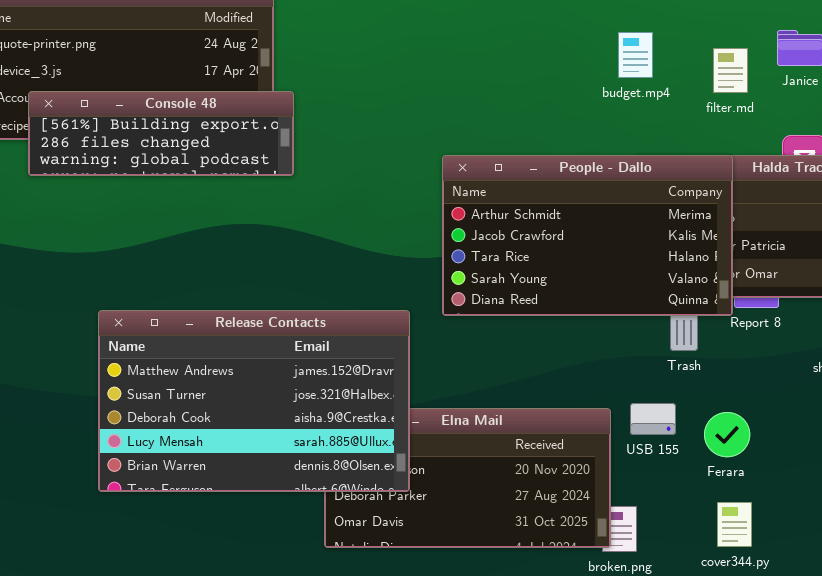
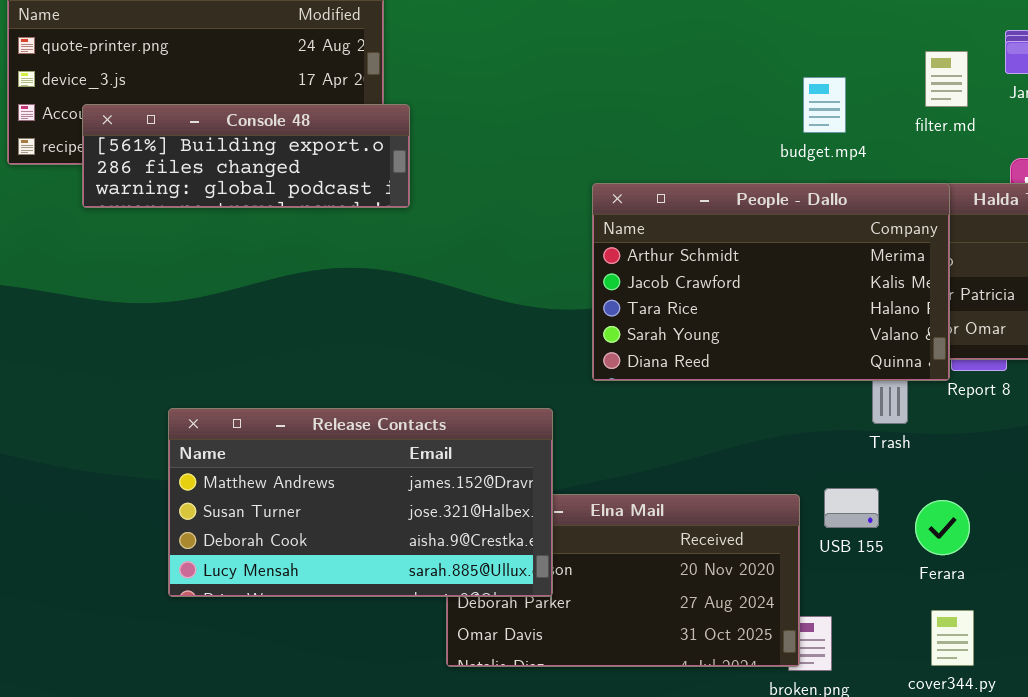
budget.mp4: [618,32,653,78] -> [803,77,846,133], moved
Release Contacts: [98,310,410,492] -> [168,408,553,597], resized

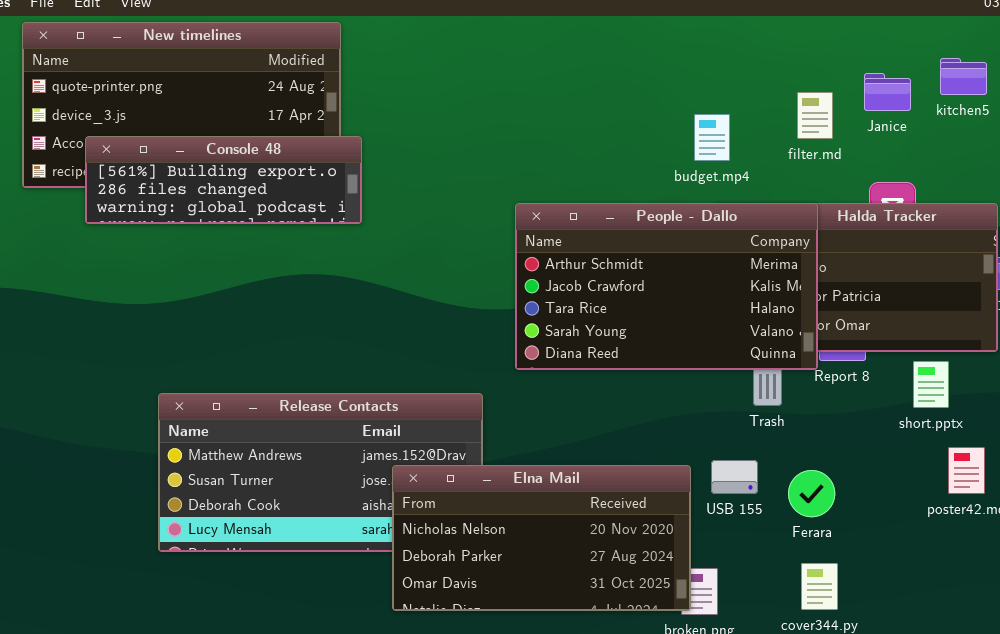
Elna Mail: [446,494,800,667] -> [392,465,691,611], raised

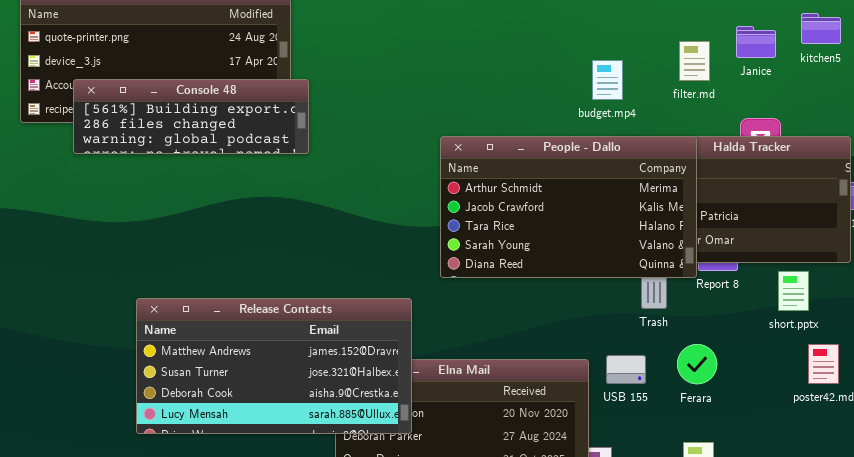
Release Contacts: [158,393,483,552] -> [136,298,412,434], raised
Ferara: [788,470,835,517] -> [677,344,717,384], moved

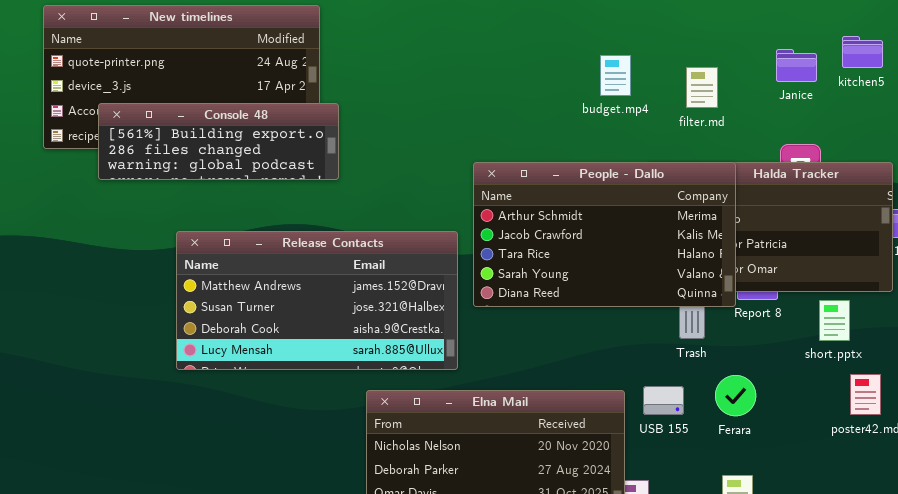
filter.md: [679,41,710,81] -> [686,67,718,108], moved
budget.mp4: [592,60,623,100] -> [600,55,631,96], moved
Release Contacts: [136,298,412,434] -> [176,231,458,370], moved

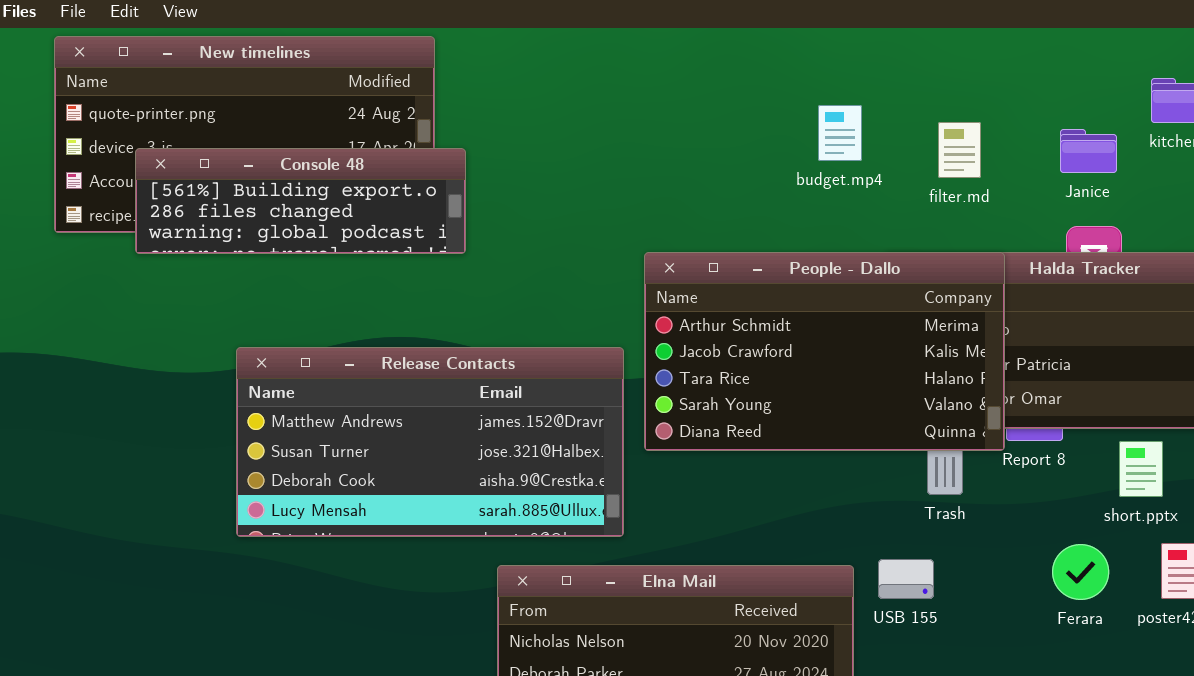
Janice: [776,49,817,82] -> [1060,129,1117,173], moved
Console 48: [98,103,339,180] -> [135,148,466,254], moved
Ferara: [715,375,756,416] -> [1052,544,1109,600], moved

